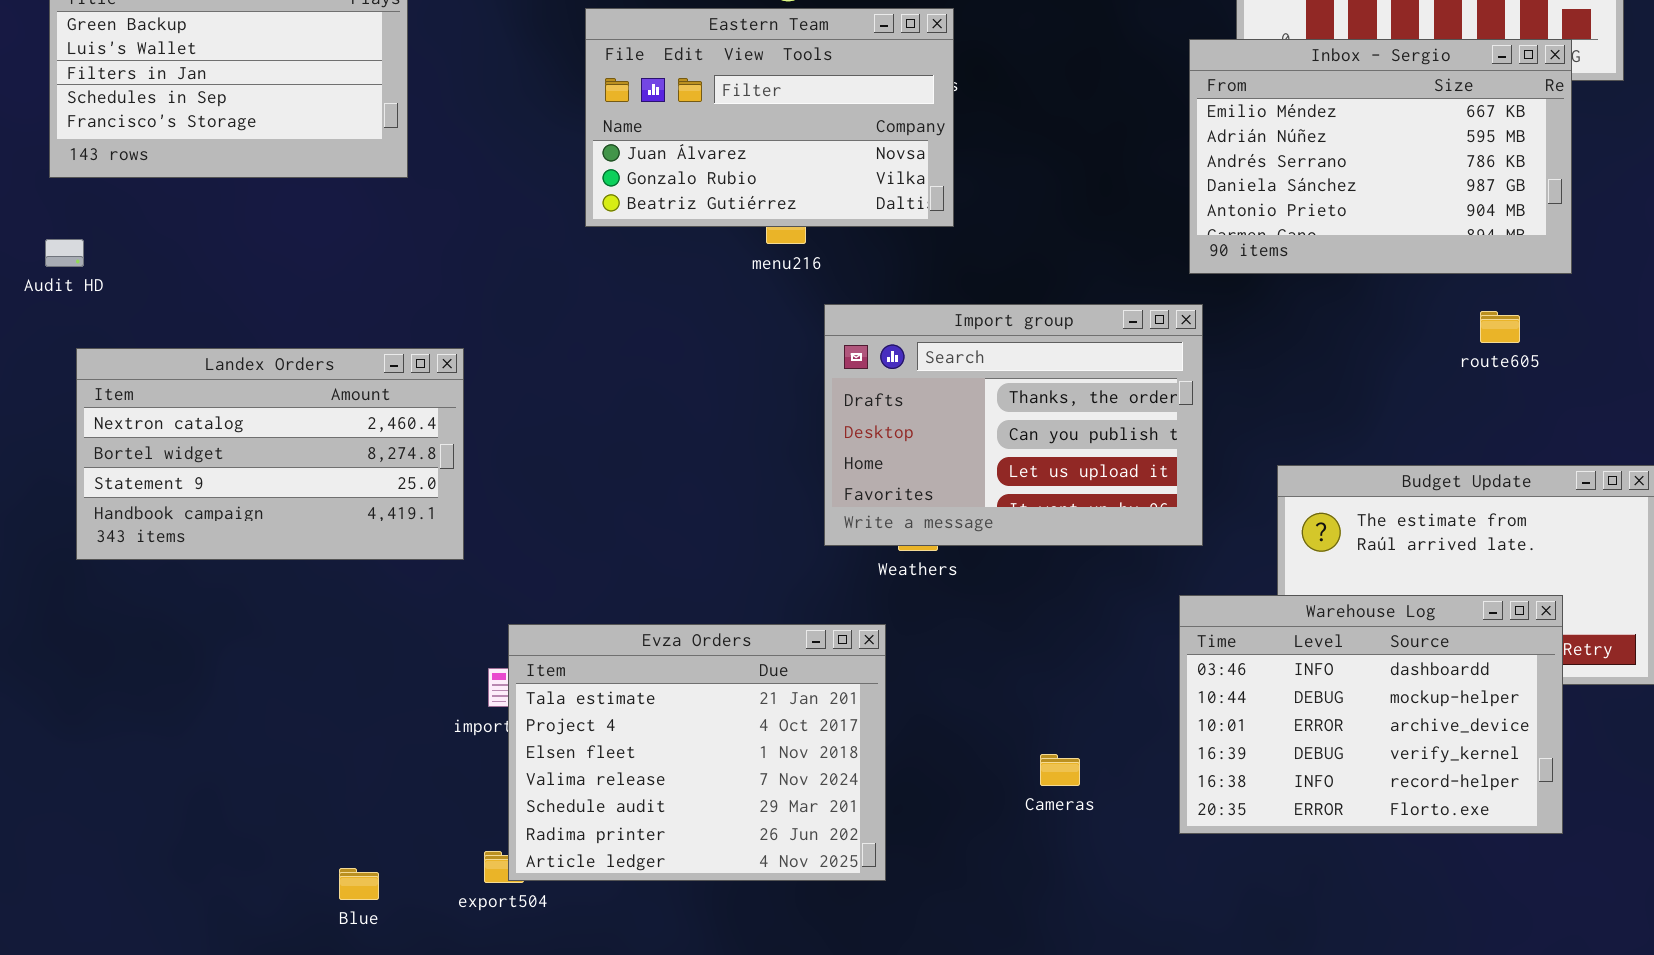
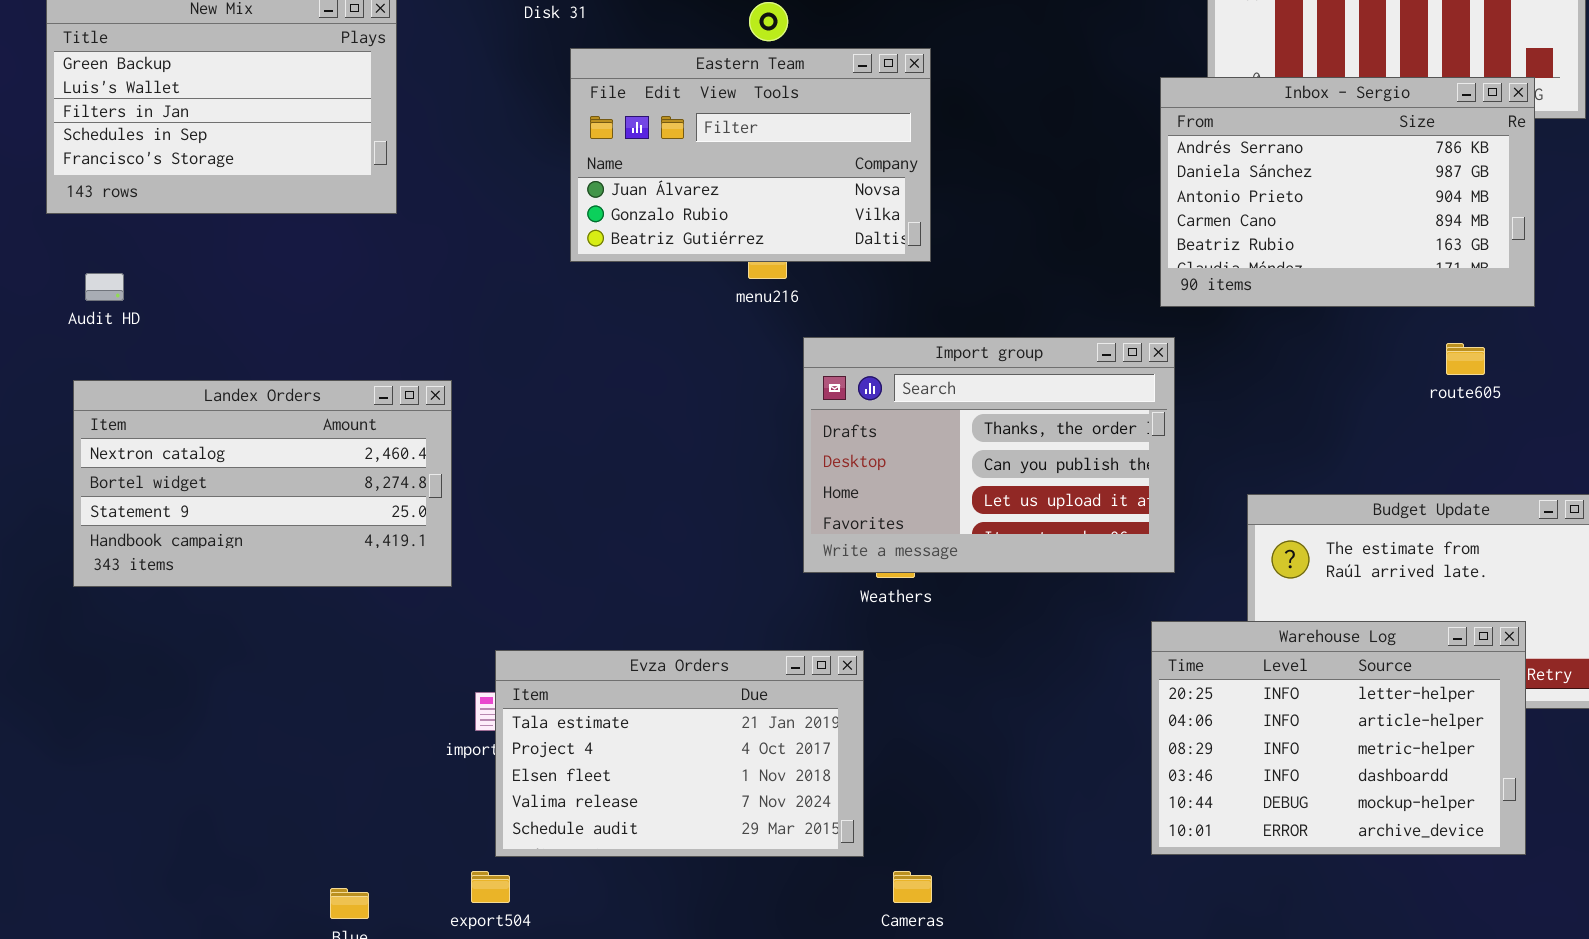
Inbox - Sergio: [1189,39,1572,274] -> [1160,77,1535,307], scrolled down 2 rows
Audit HD: [45,239,84,267] -> [85,273,124,301], moved
Warehouse Log: [1179,595,1563,834] -> [1151,621,1526,855], scrolled up 3 rows
Evza Orders: [508,624,886,881] -> [495,650,864,857], resized
Cameras: [1040,754,1080,786] -> [893,871,932,903], moved

